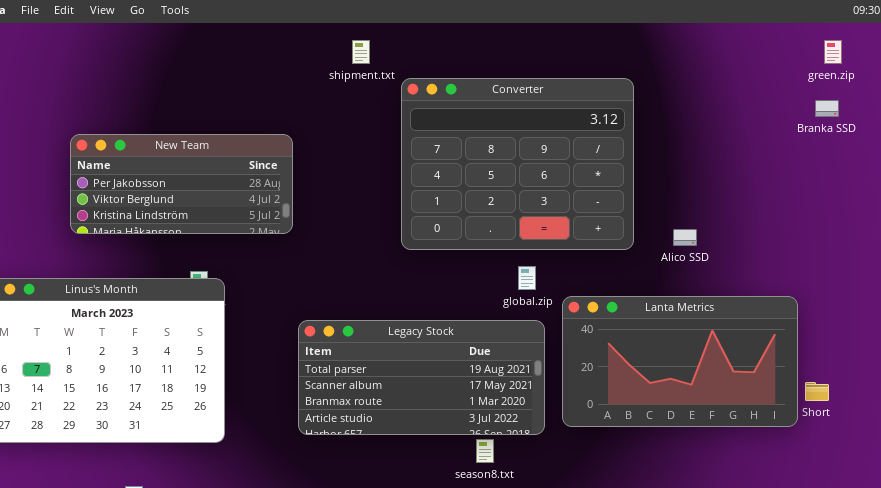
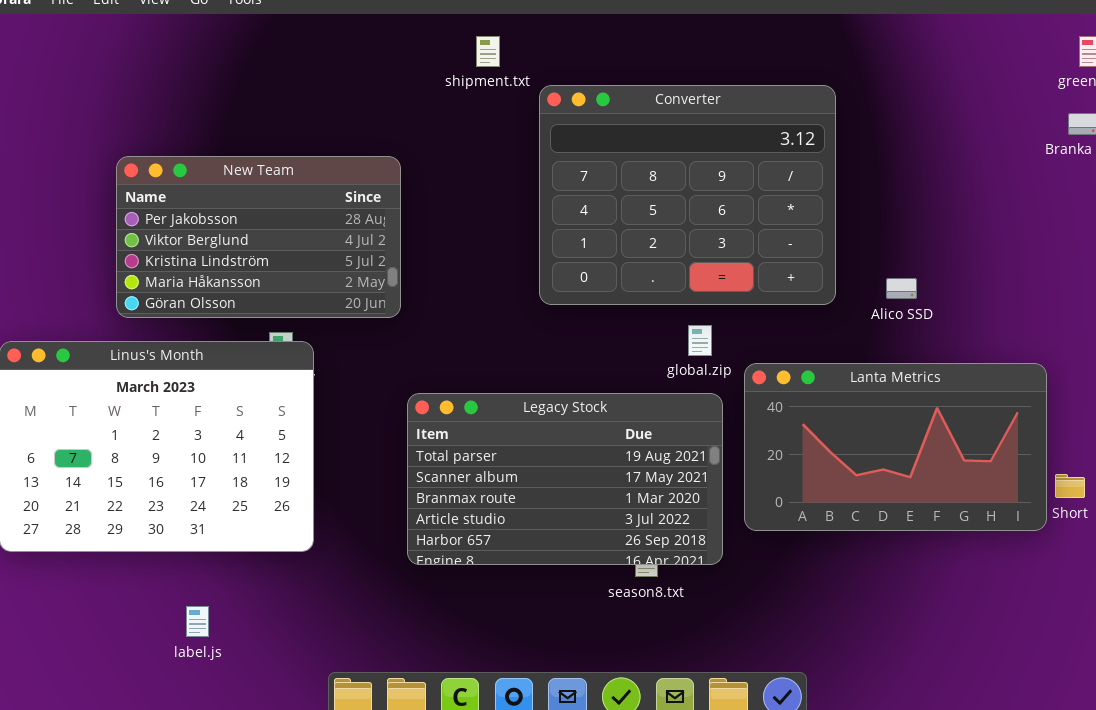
New Team: [70,134,293,234] -> [116,156,401,318], resized
Legacy Stock: [298,320,545,435] -> [407,393,723,565], resized

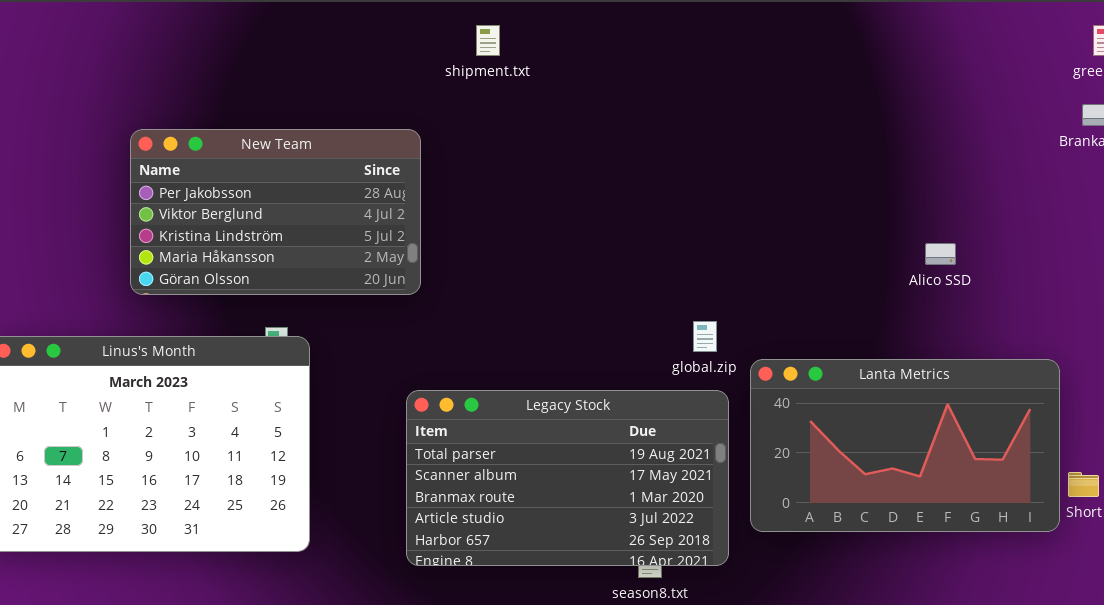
Converter: [539,85,836,305] -> none, closed
New Team: [116,156,401,318] -> [130,129,421,295], moved
Alico SSD: [886,278,917,299] -> [925,243,956,265], moved

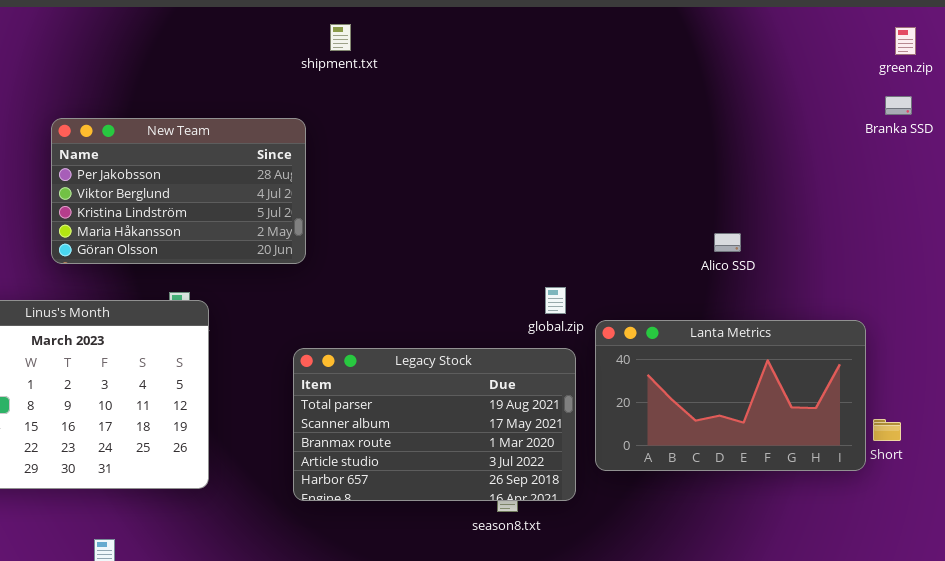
shipment.txt: [476,25,500,56] -> [330,24,351,51], moved
Alico SSD: [925,243,956,265] -> [714,233,741,252], moved

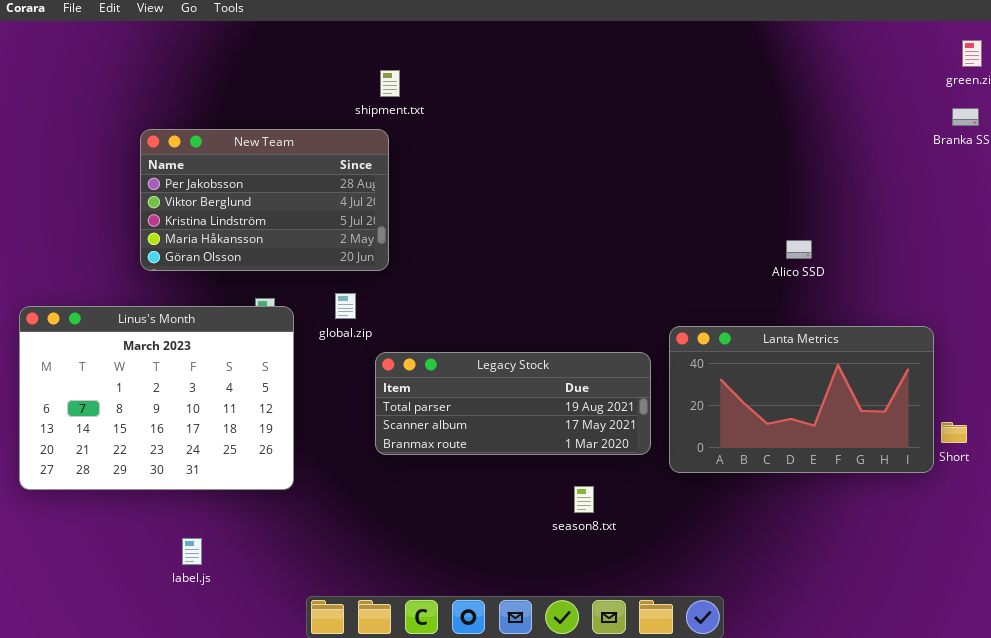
shipment.txt: [330,24,351,51] -> [380,70,400,97], moved
global.zip: [545,287,566,314] -> [335,293,356,319], moved
Legacy Stock: [293,348,576,501] -> [375,352,651,455], resized

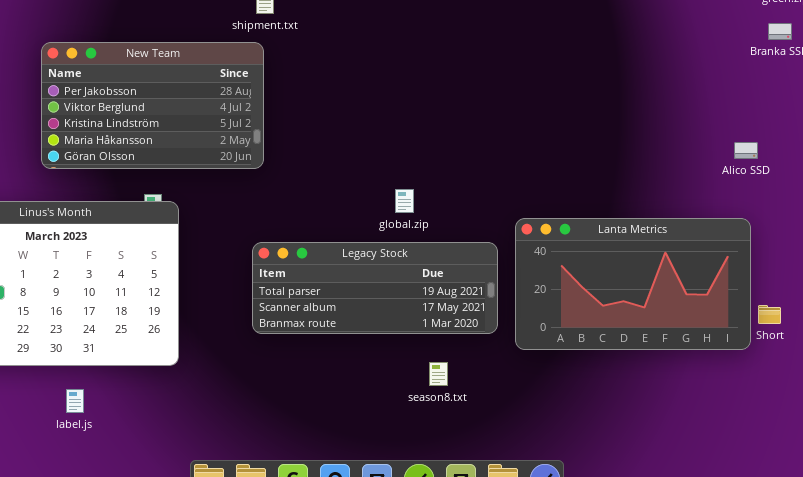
Alico SSD: [786,240,812,259] -> [734,142,758,159], moved
global.zip: [335,293,356,319] -> [395,189,414,213], moved
label.js: [182,538,202,565] -> [66,389,84,413], moved

